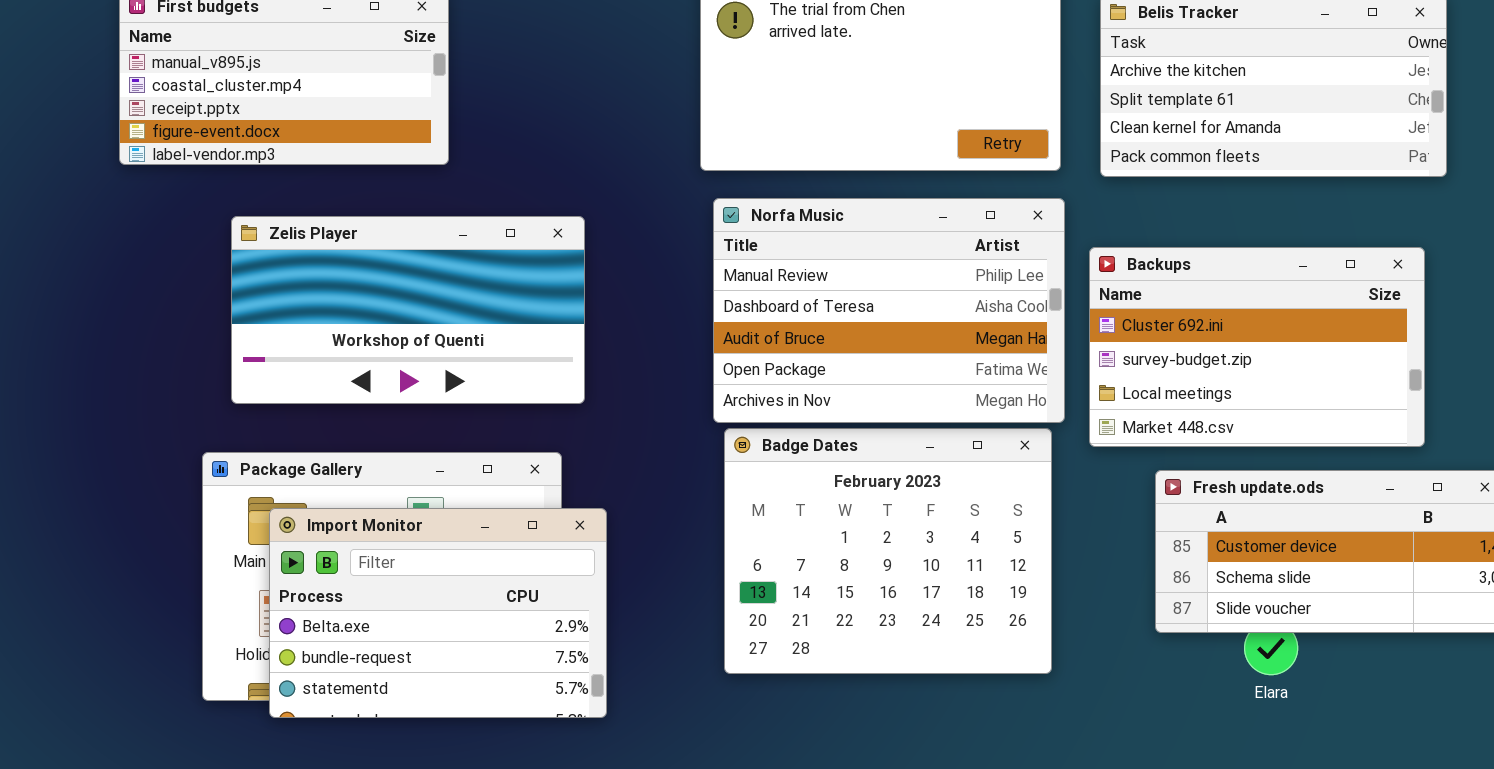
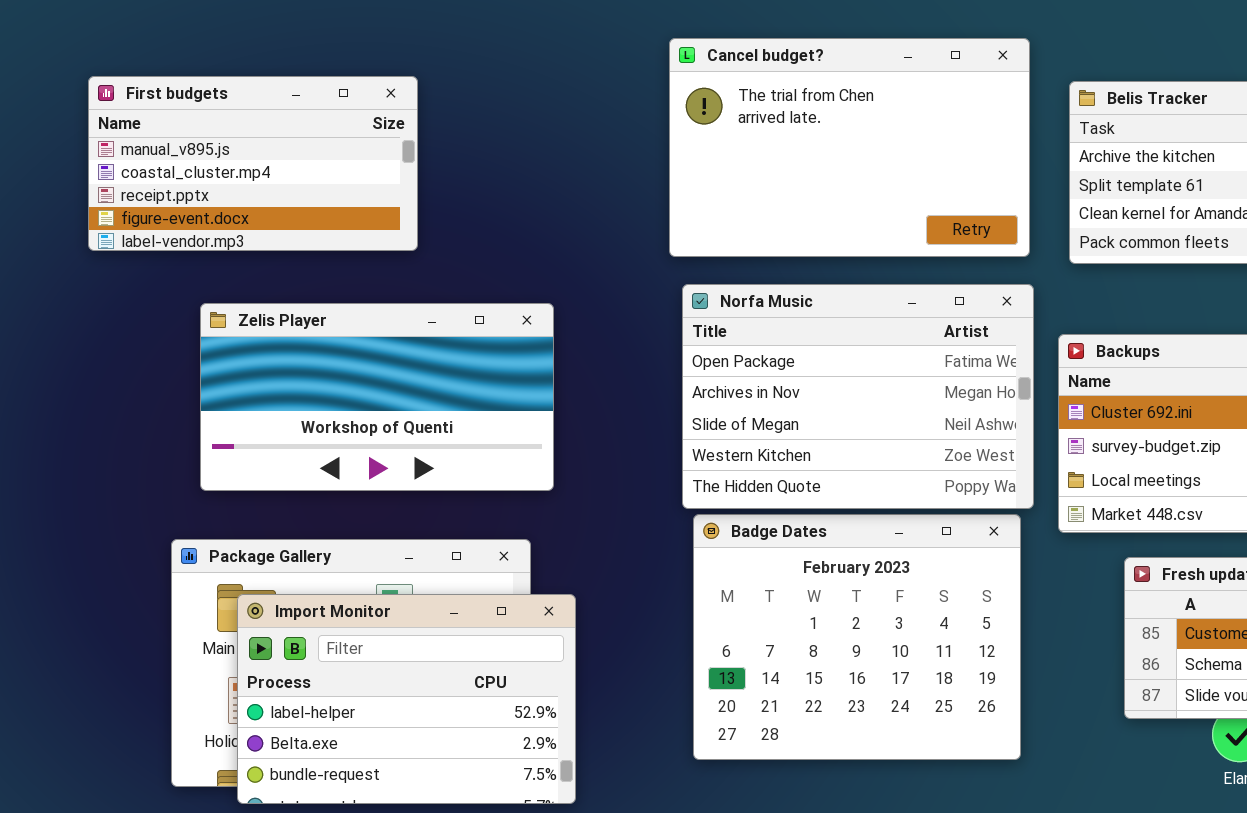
Norfa Music: [713,198,1065,423] -> [682,284,1034,509], scrolled down 3 rows
Import Monitor: [269,508,607,718] -> [237,594,576,804], scrolled up 1 row

